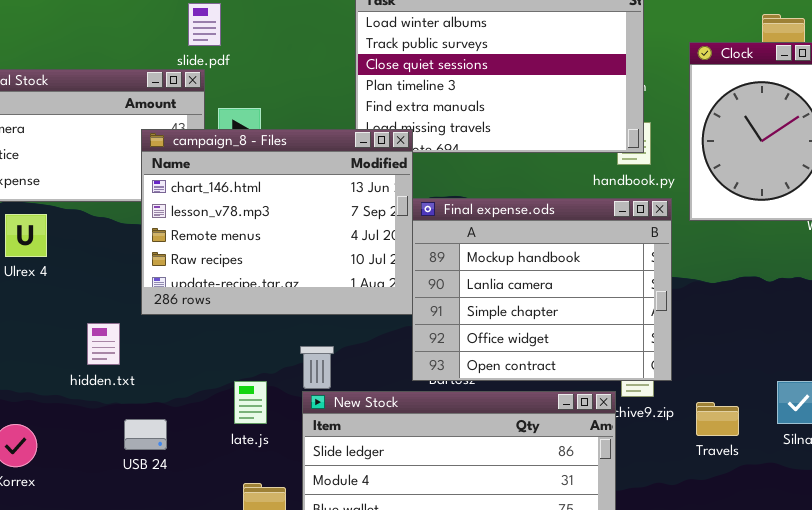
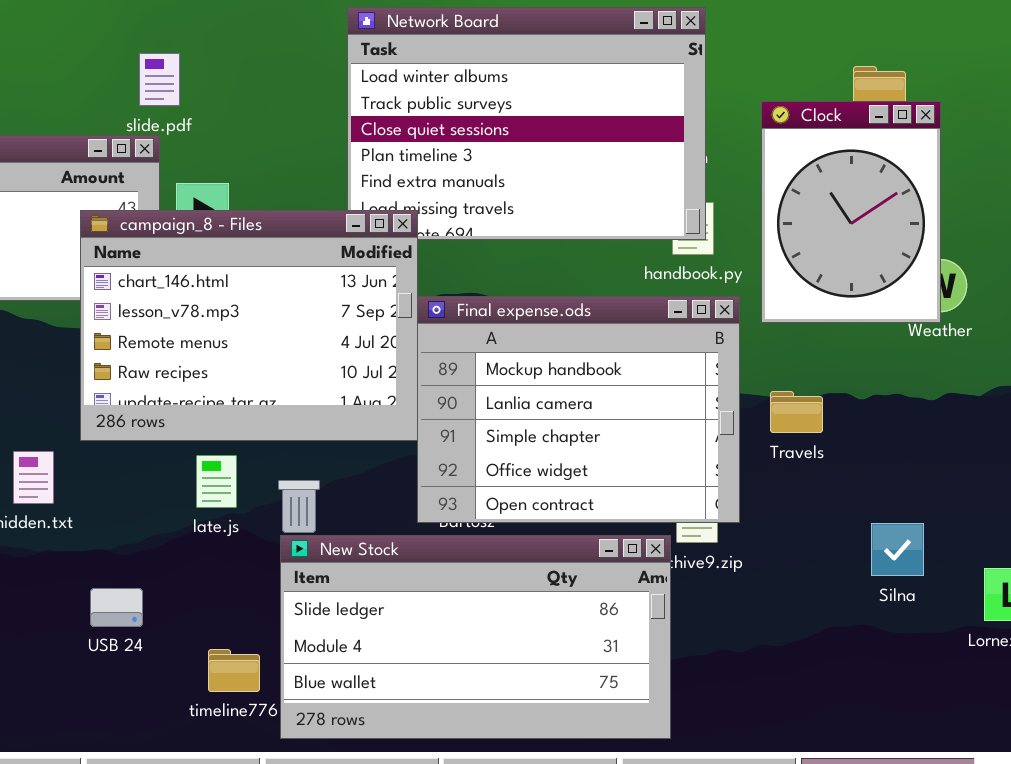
late.js: [234,381,267,424] -> [196,455,237,508], moved
Travels: [696,402,739,436] -> [770,391,823,433], moved
USB 24: [124,419,167,450] -> [90,588,143,627], moved

